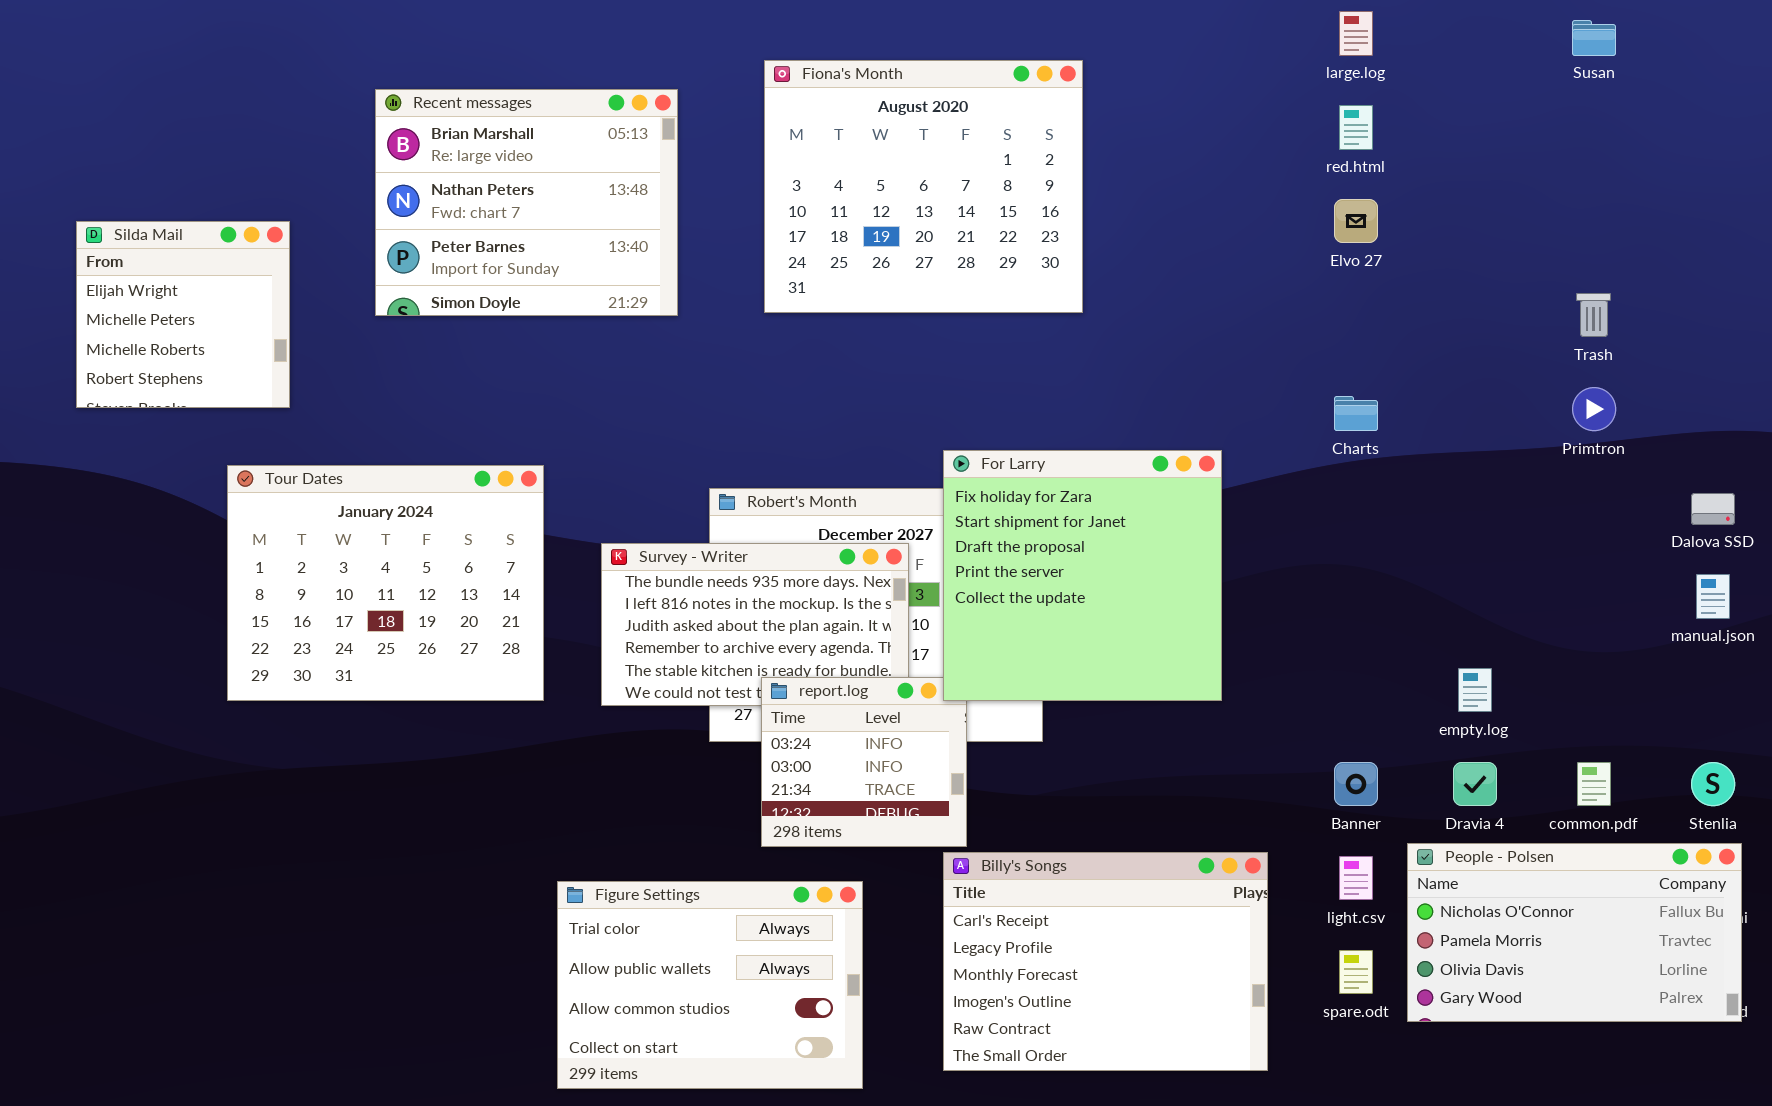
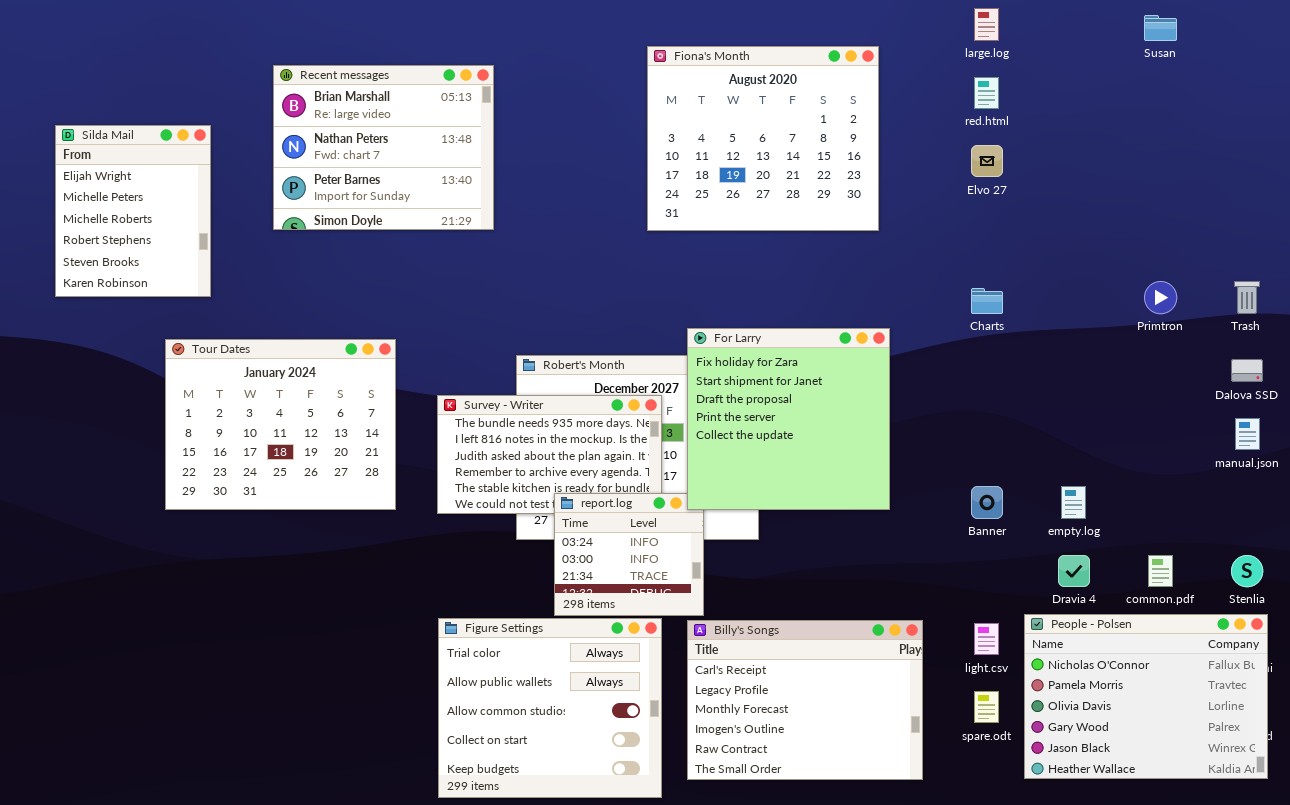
Fiona's Month: [764,60,1083,313] -> [647,46,879,231], moved
Silda Mail: [76,221,290,408] -> [55,125,211,297], resized
Trash: [1576,293,1611,337] -> [1234,281,1260,314], moved
Banner: [1334,762,1378,806] -> [971,486,1003,519], moved
People - Polsen: [1407,843,1742,1022] -> [1024,614,1268,779], resized
Figure Settings: [557,881,863,1089] -> [438,618,662,798], moved, resized

